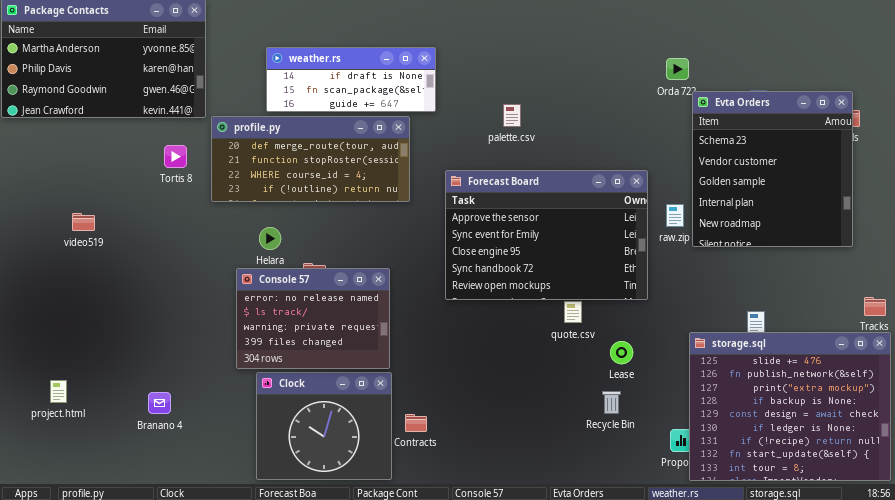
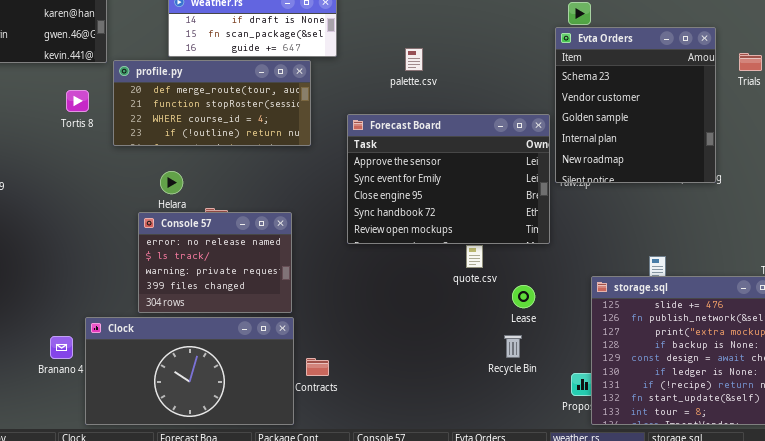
Evta Orders: [692,91,853,247] -> [555,27,716,183], moved
Clock: [256,372,392,480] -> [85,317,294,425], resized

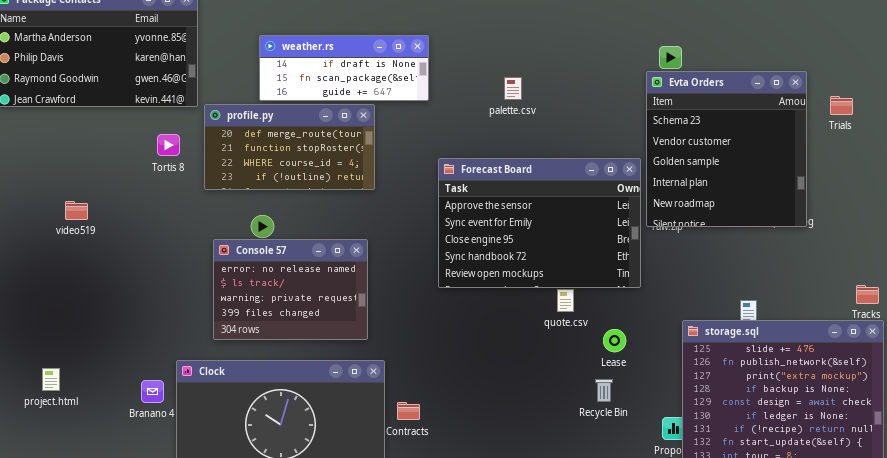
palette.csv: [405,48,423,71] -> [504,77,522,100], moved
profile.py: [113,60,311,146] -> [204,104,375,190], resized
Console 57: [138,212,292,313] -> [213,239,368,340], moved

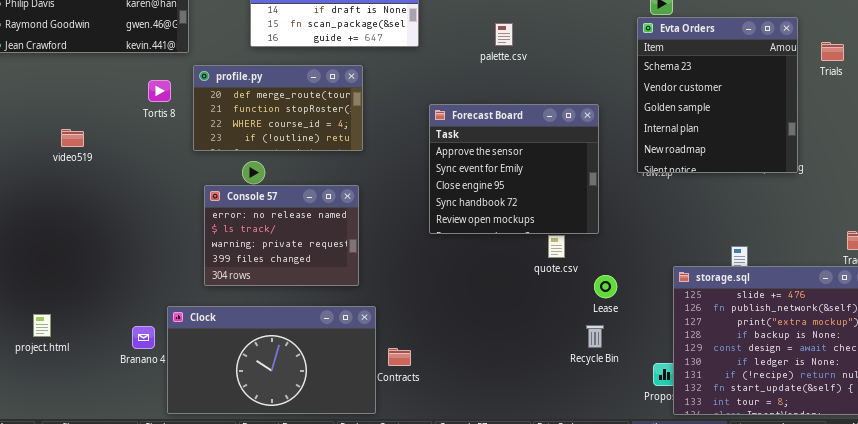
profile.py: [204,104,375,190] -> [193,65,363,151], moved
Forecast Board: [438,158,641,288] -> [429,104,599,234], resized
video519: [65,201,88,220] -> [61,129,84,147], moved

